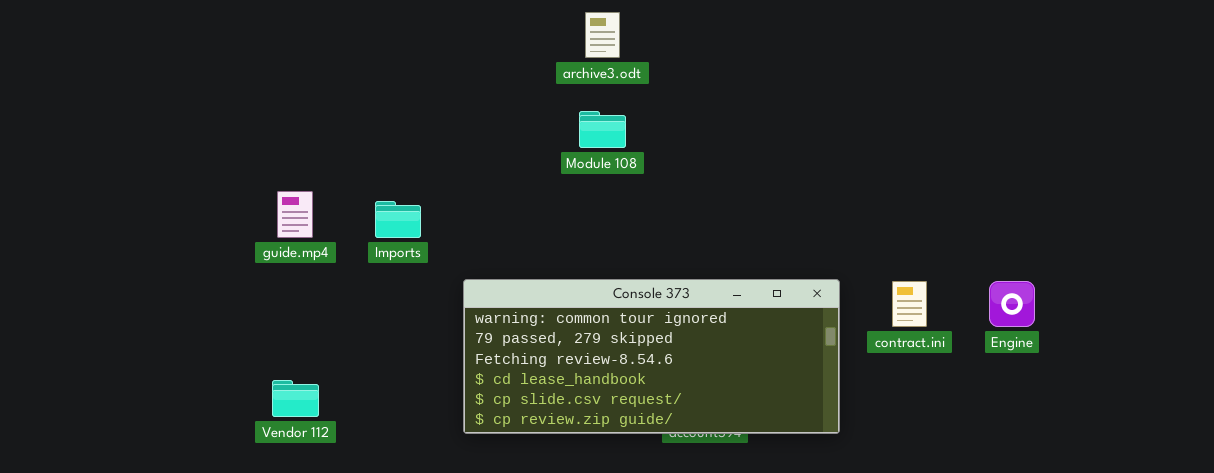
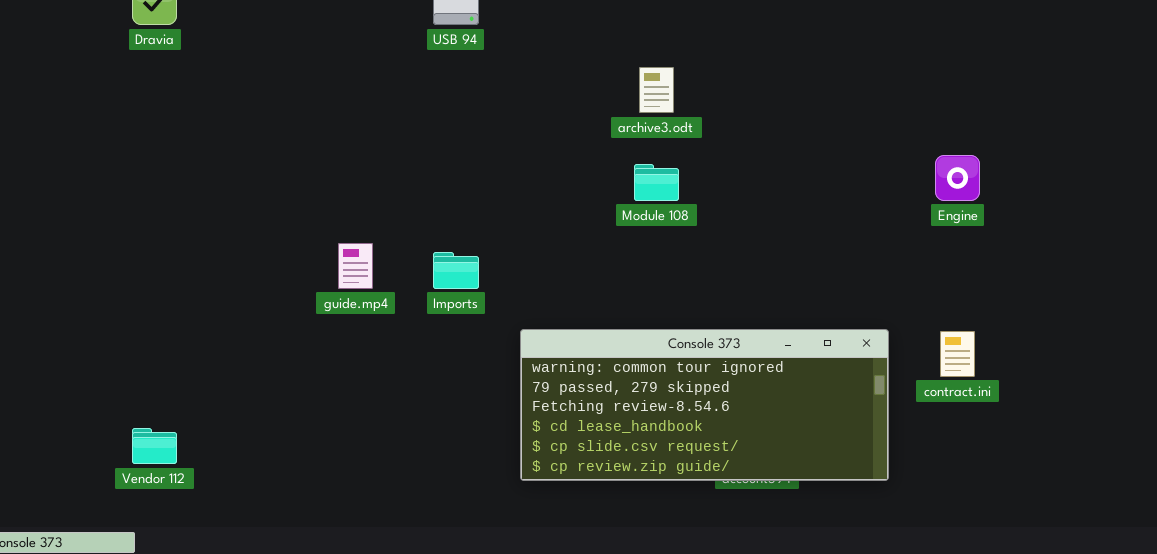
Engine: [989,281,1035,327] -> [935,155,980,201], moved
Vendor 112: [272,380,319,417] -> [132,428,177,464], moved

